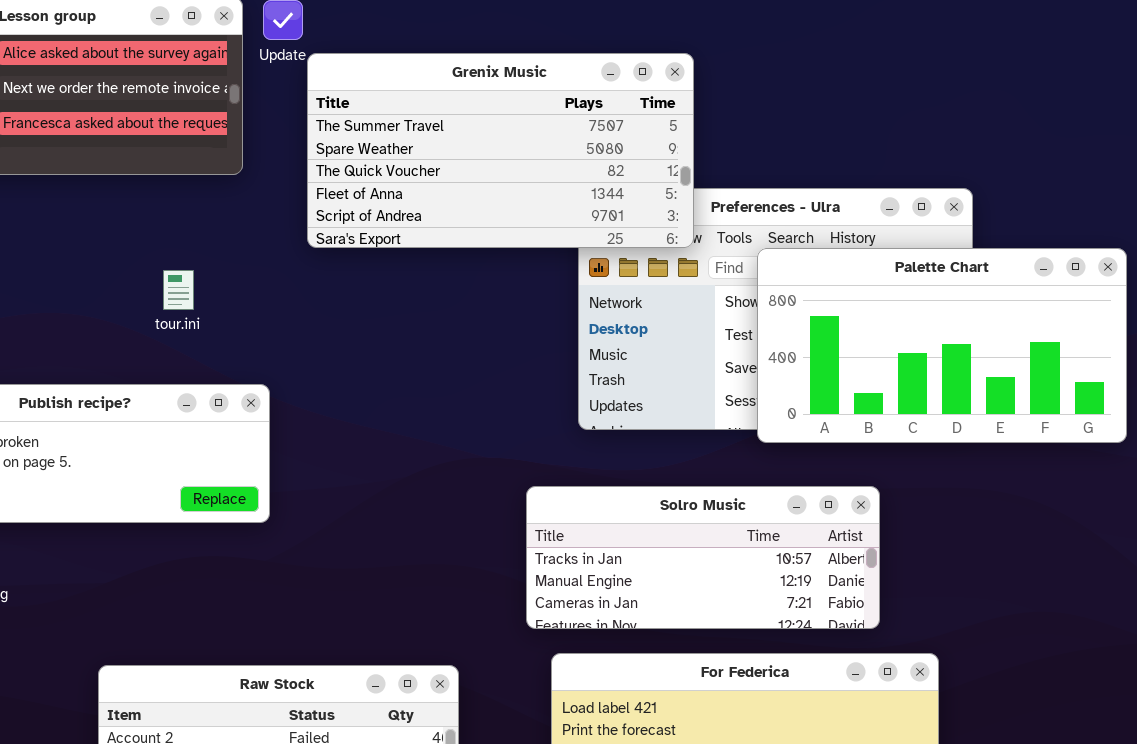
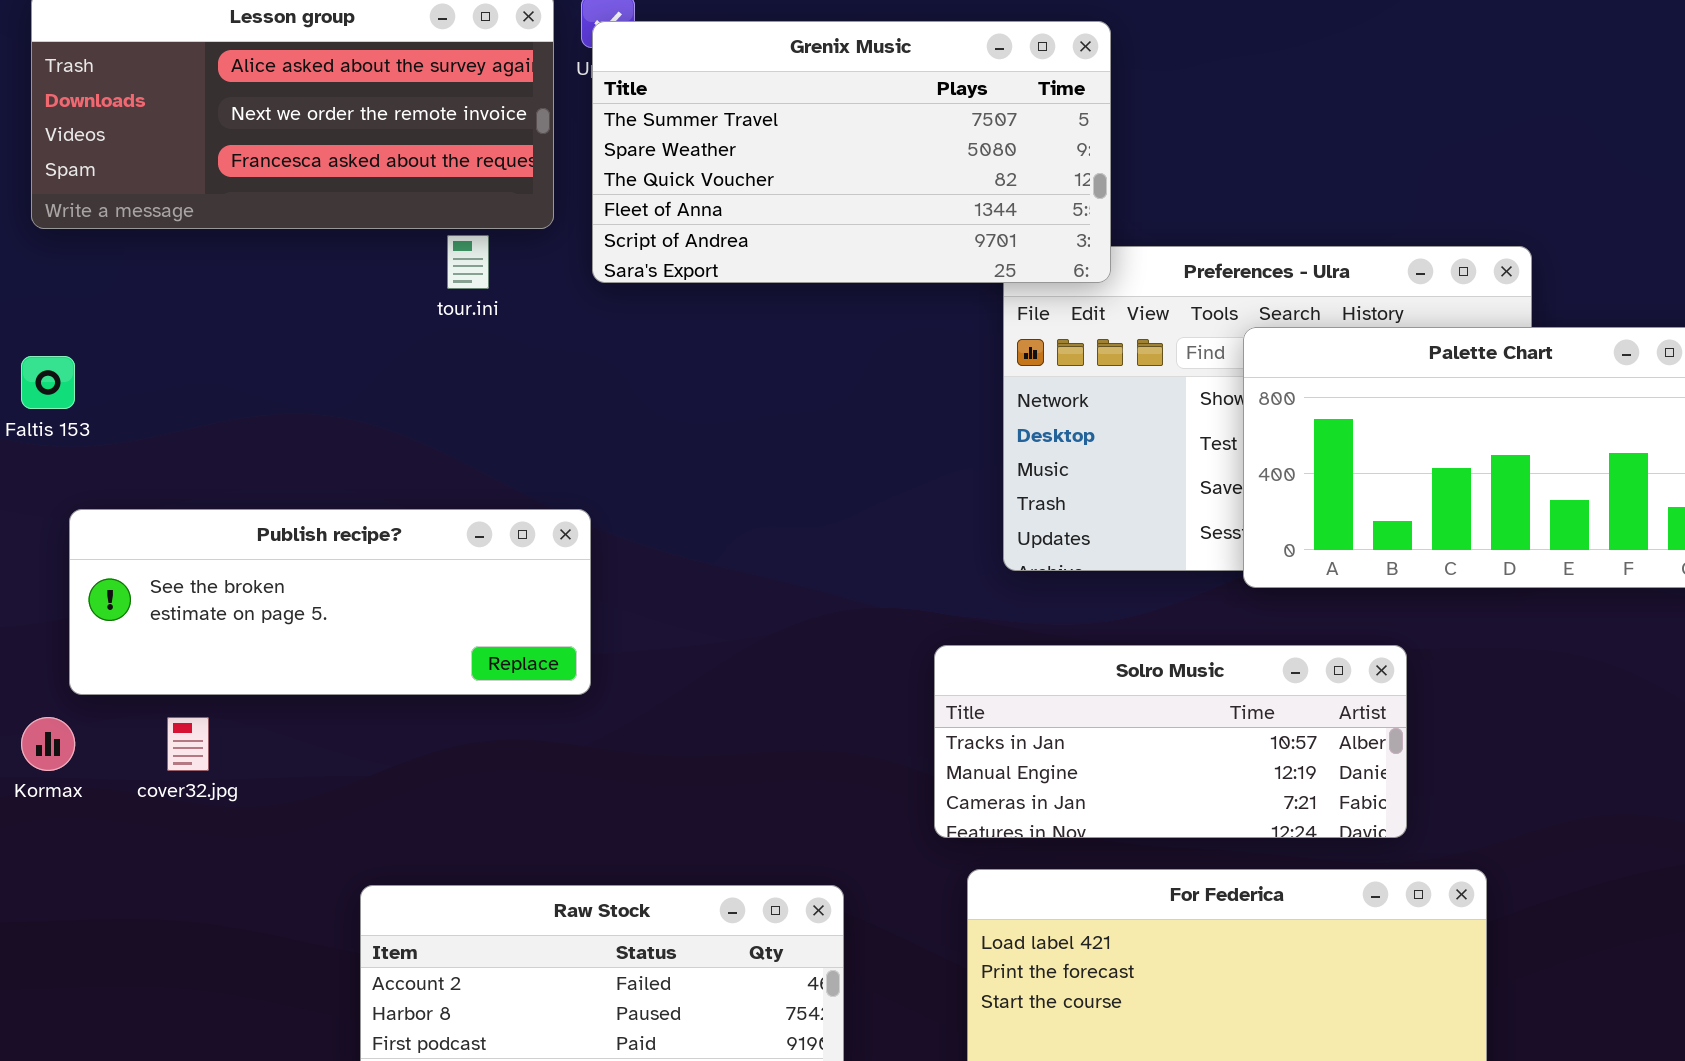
Grenix Music: [307,53,694,248] -> [592,21,1111,283], moved
tour.ini: [163,270,194,310] -> [447,235,489,289], moved

